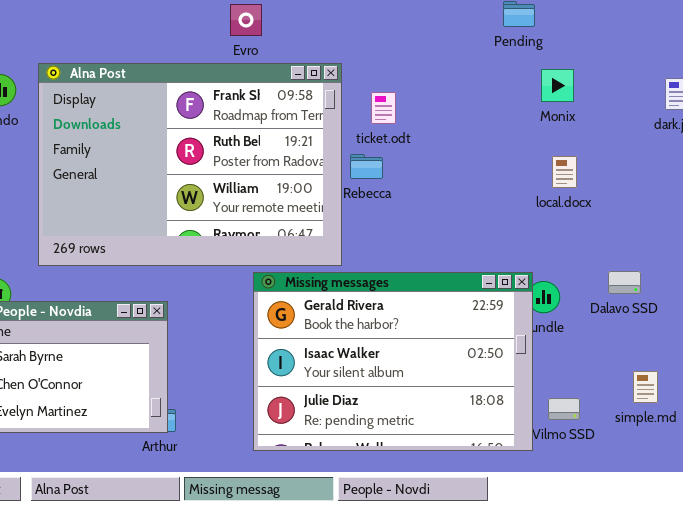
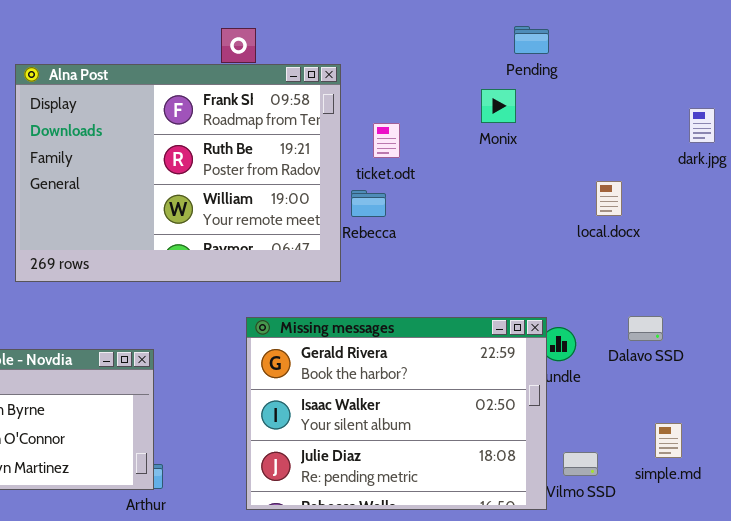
Alna Post: [38,63,342,266] -> [15,64,341,282], moved
Monix: [541,69,574,102] -> [481,89,516,123], moved
local.docx: [552,156,577,188] -> [596,181,622,216], moved

